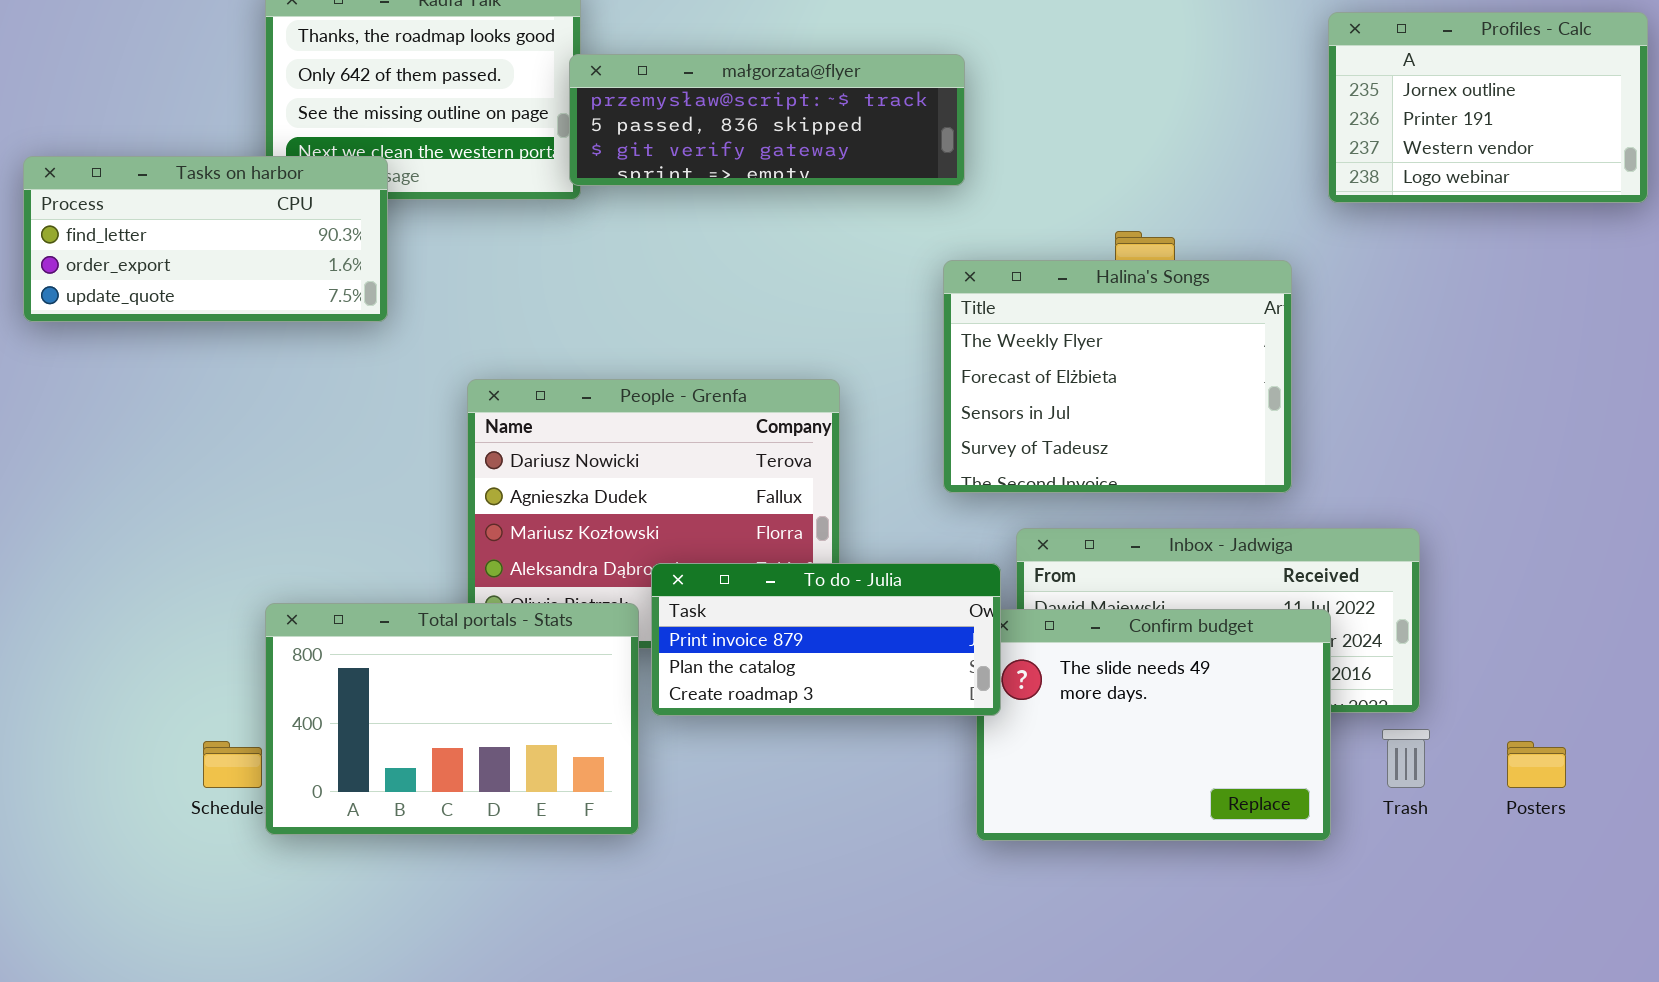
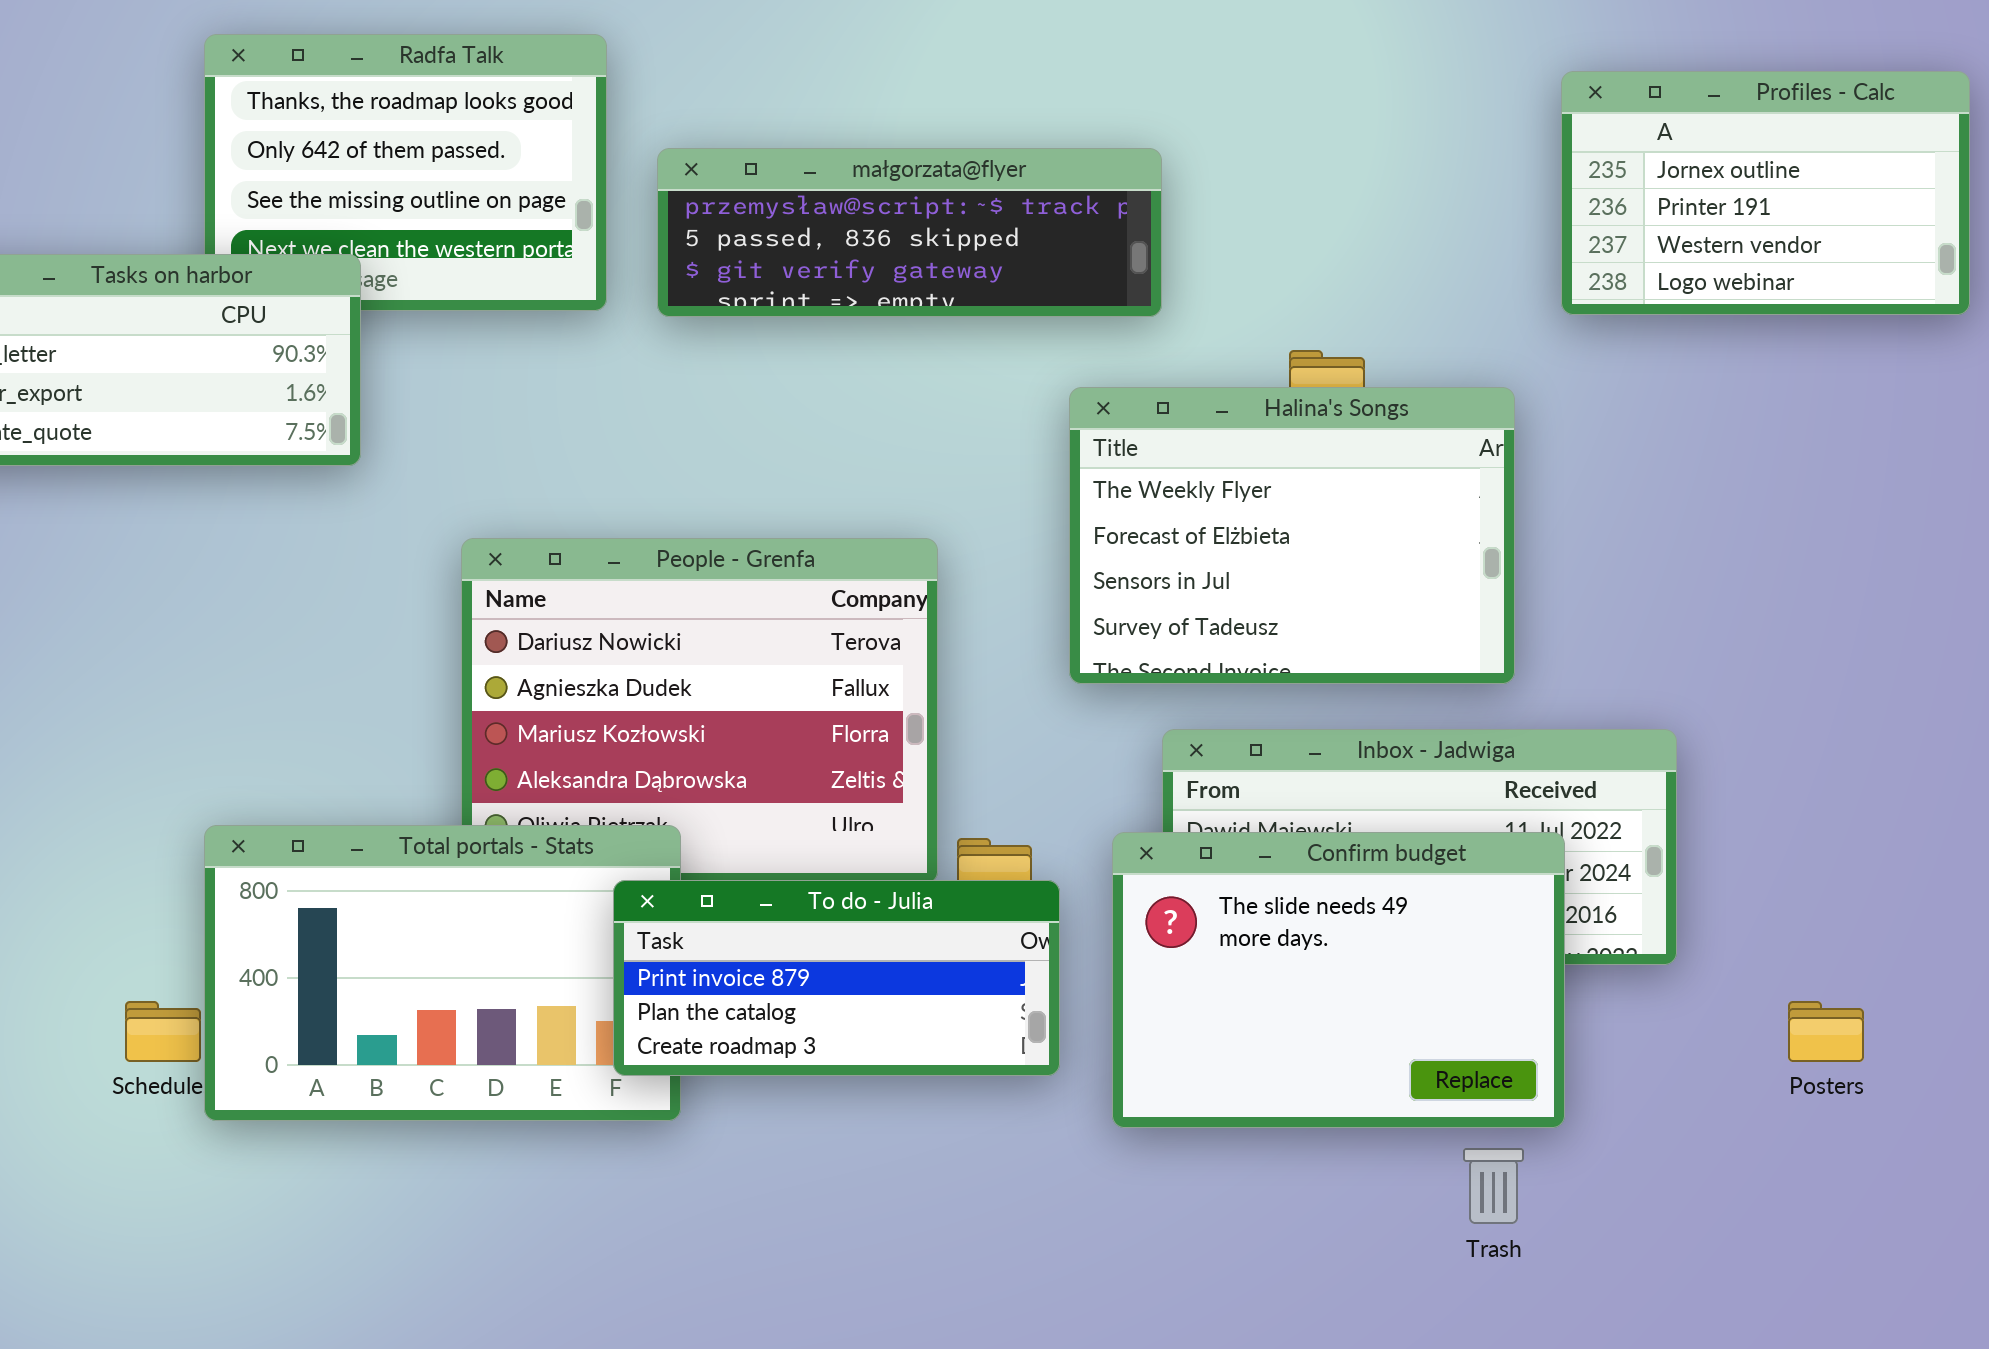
małgorzata@flyer: [569,54,965,186] -> [657,148,1162,317], moved
To do - Julia: [651,563,1001,716] -> [613,880,1060,1076], moved
Trash: [1382,729,1430,788] -> [1463,1148,1524,1224], moved

